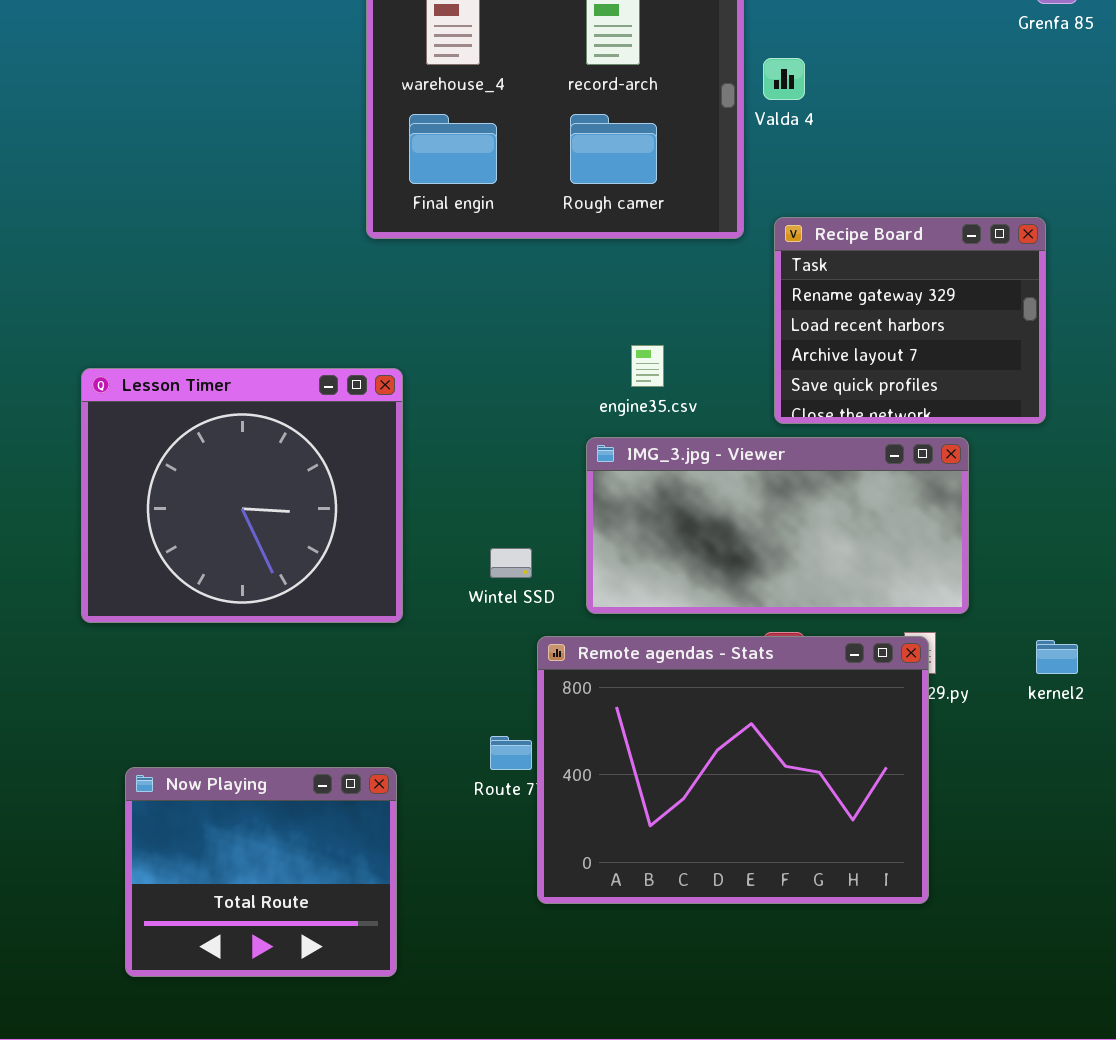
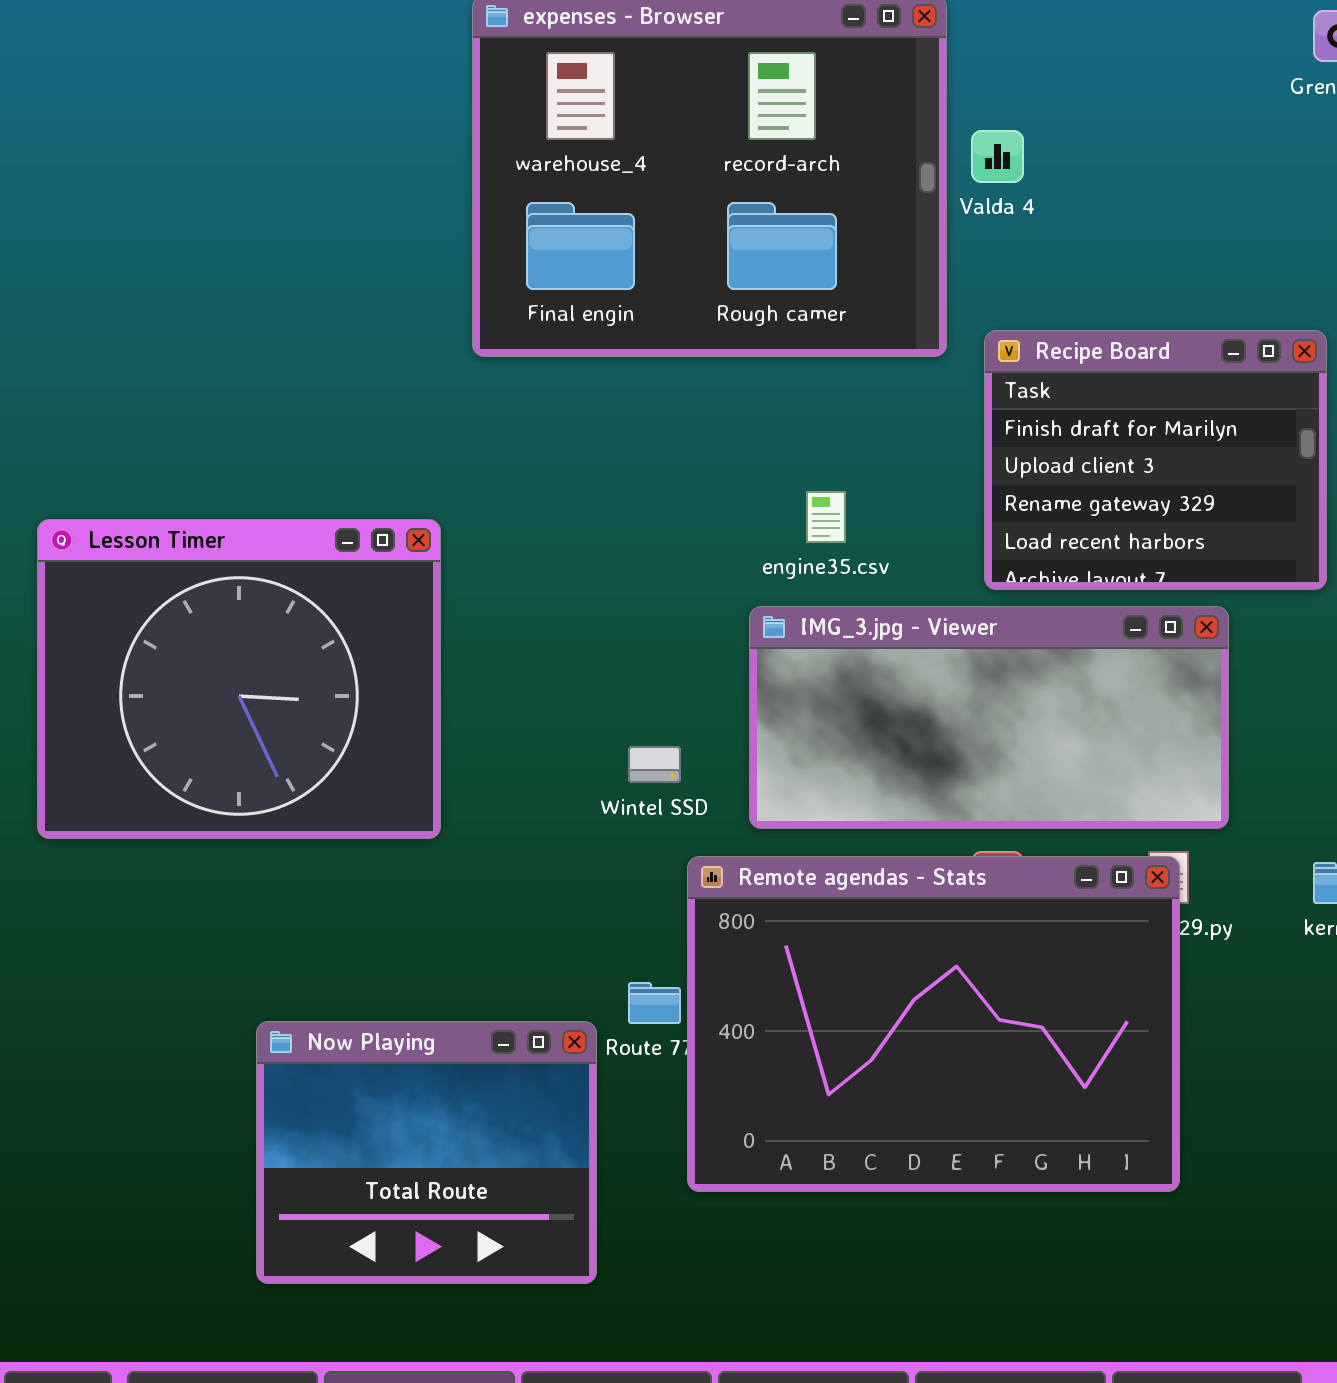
Recipe Board: [774,217,1046,424] -> [984,330,1327,590], scrolled up 2 rows
Lesson Timer: [81,368,403,623] -> [37,519,441,839], moved
Now Playing: [125,767,397,977] -> [256,1021,597,1284], moved

